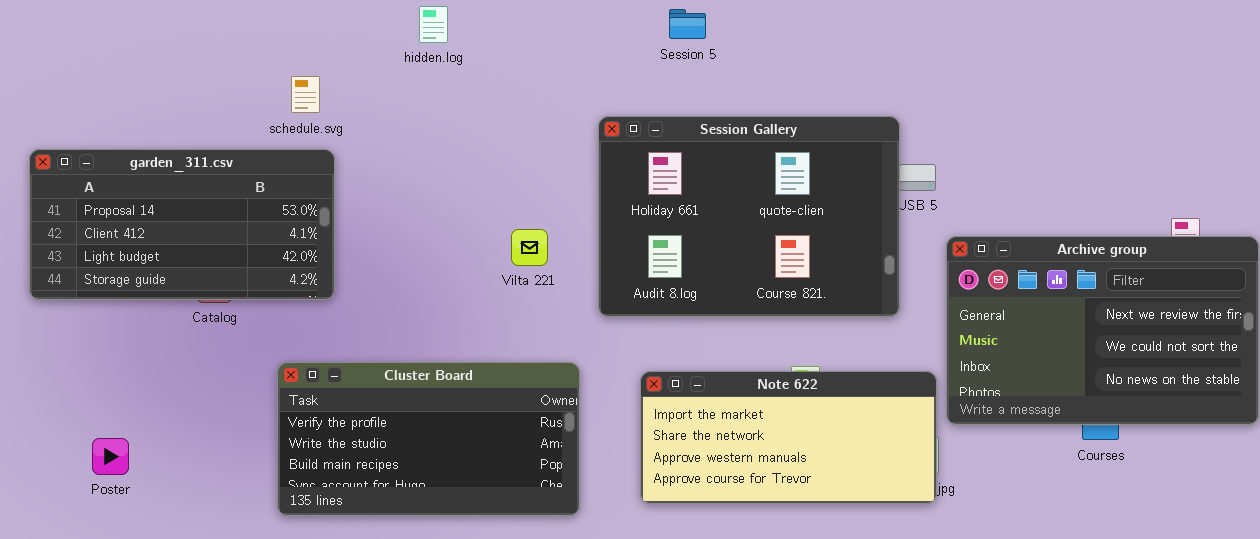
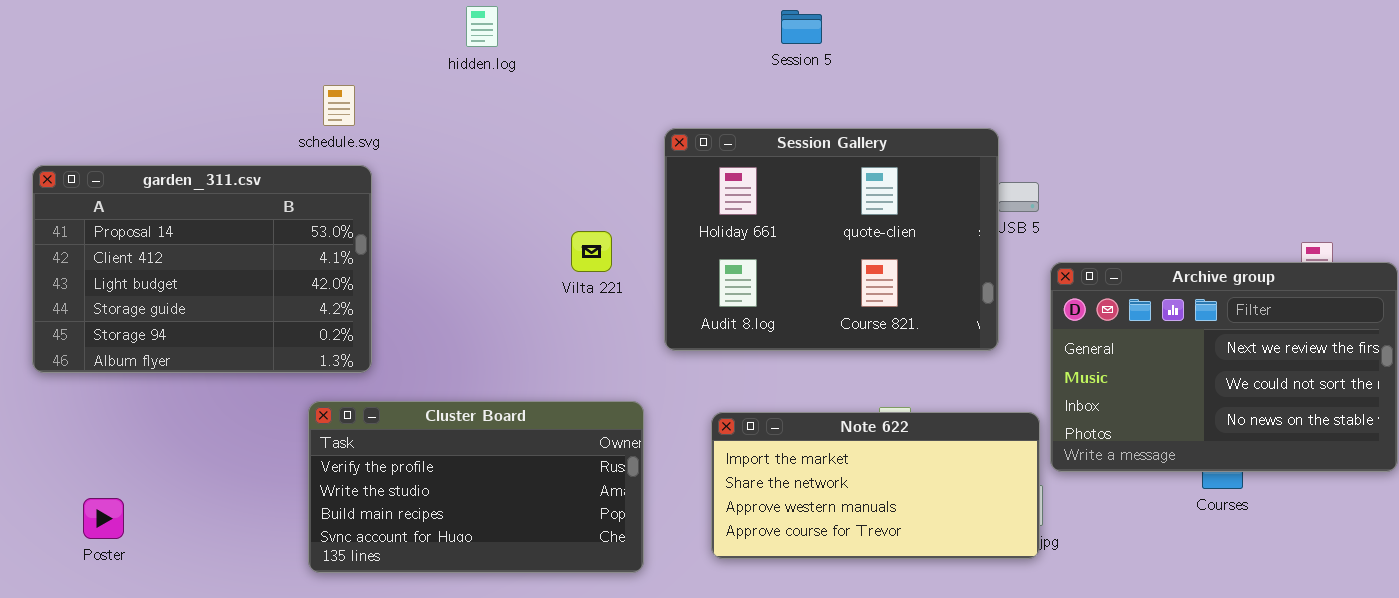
Session 5: [669,9,706,39] -> [781,10,822,44], moved
garden_311.csv: [29,149,335,300] -> [32,165,372,373], resized
Vilta 221: [511,229,548,266] -> [571,231,612,272], moved
Poster: [92,438,129,475] -> [83,498,124,539], moved

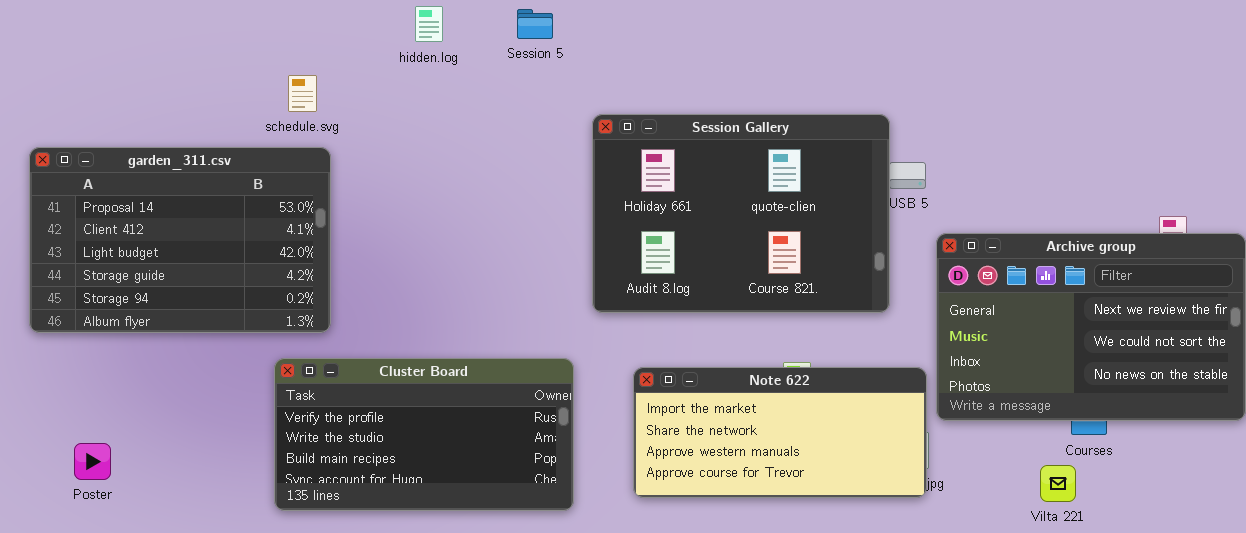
Session 5: [781,10,822,44] -> [517,9,553,39], moved
Vilta 221: [571,231,612,272] -> [1040,465,1076,502], moved

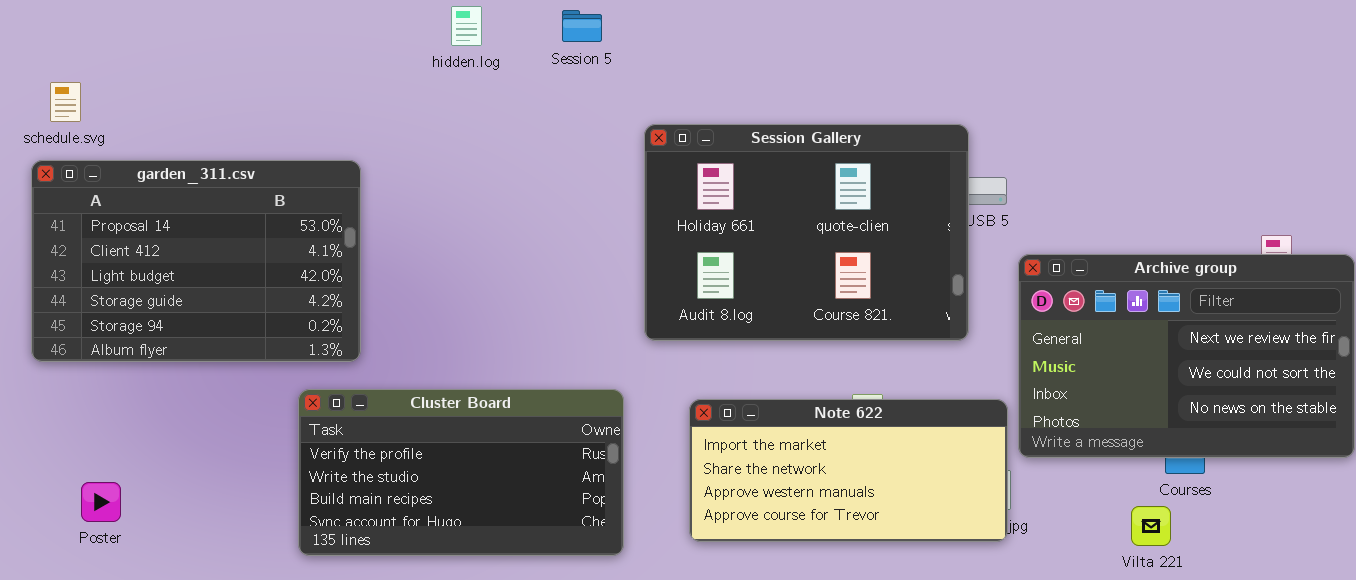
schedule.svg: [288,75,317,112] -> [50,82,81,122], moved

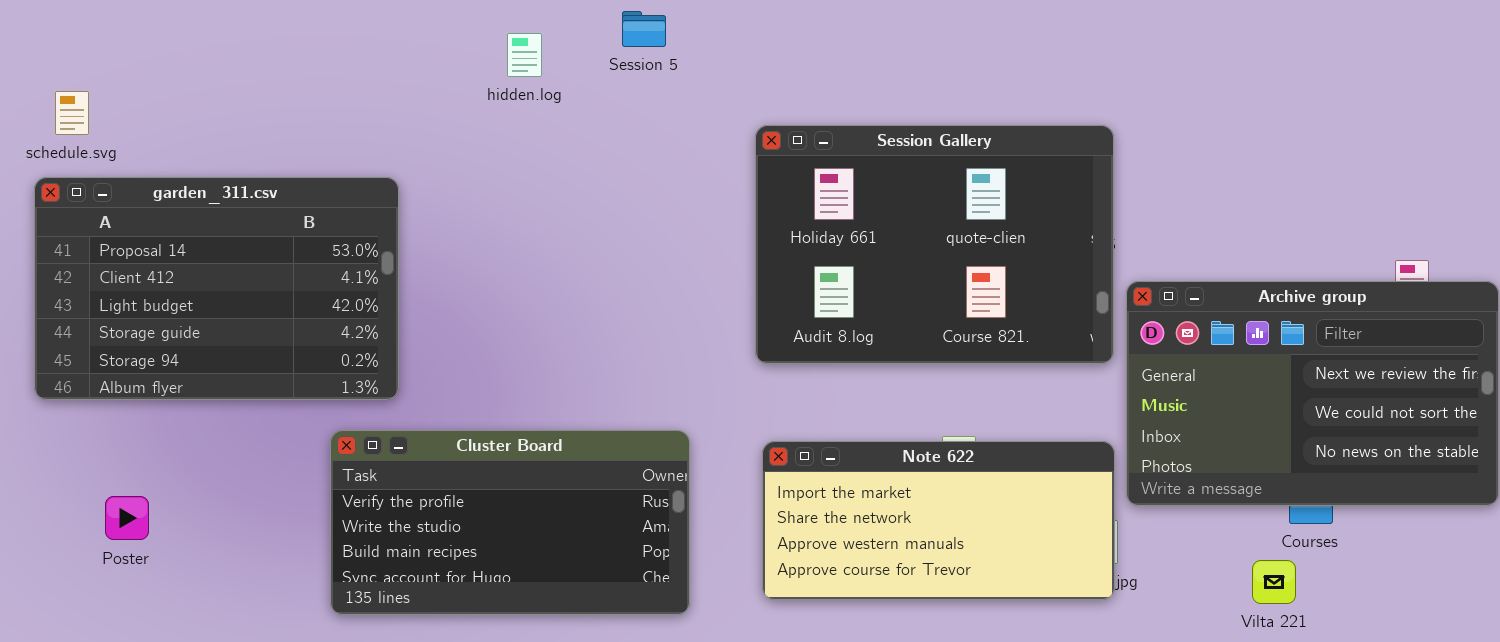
hidden.log: [451,6,482,46] -> [507,33,542,77], moved
Session Gallery: [644,124,969,341] -> [755,125,1114,364], moved
Poster: [81,482,121,522] -> [105,496,149,540], moved

